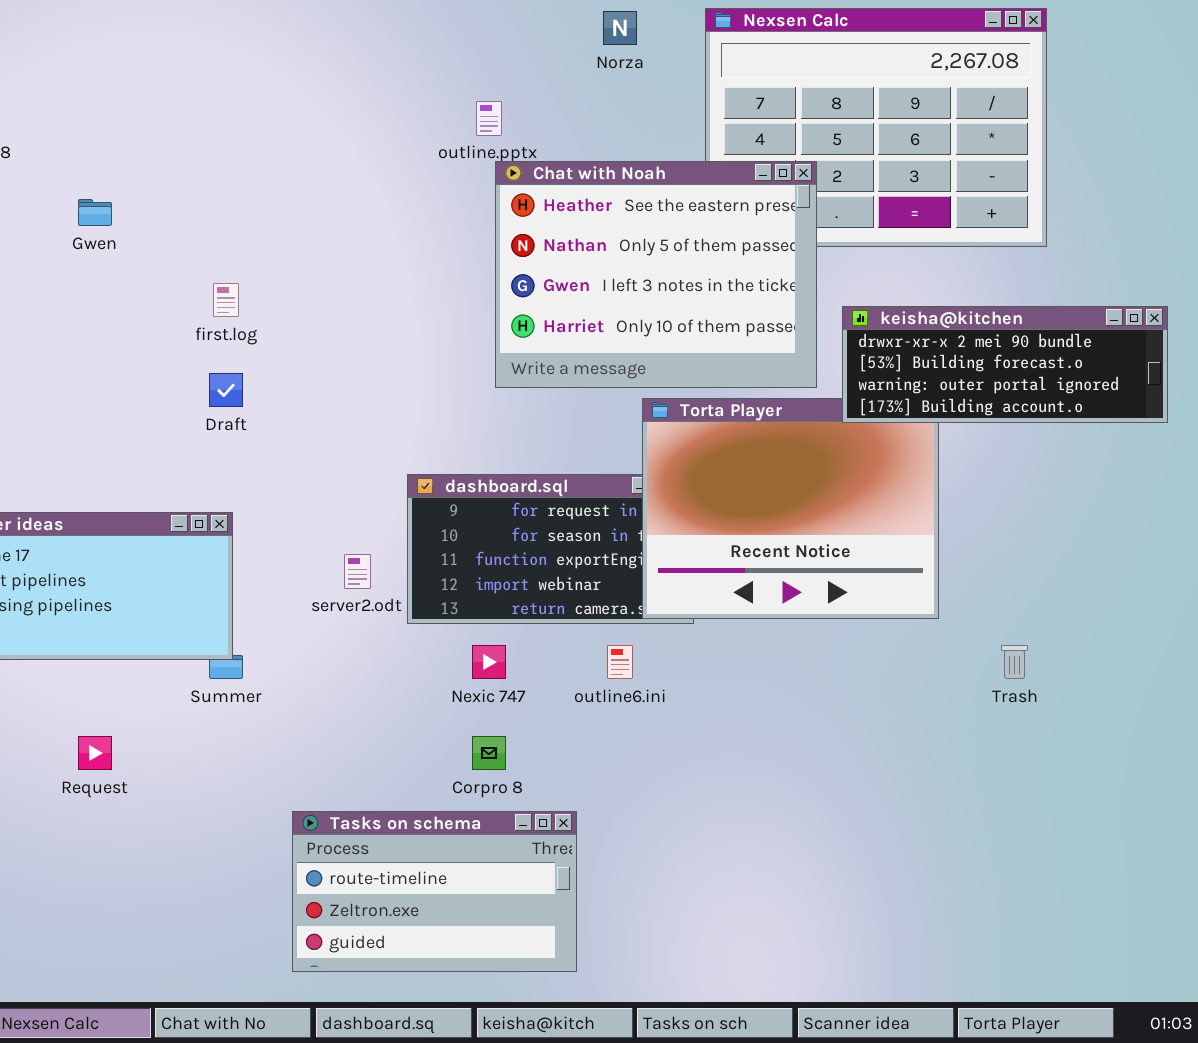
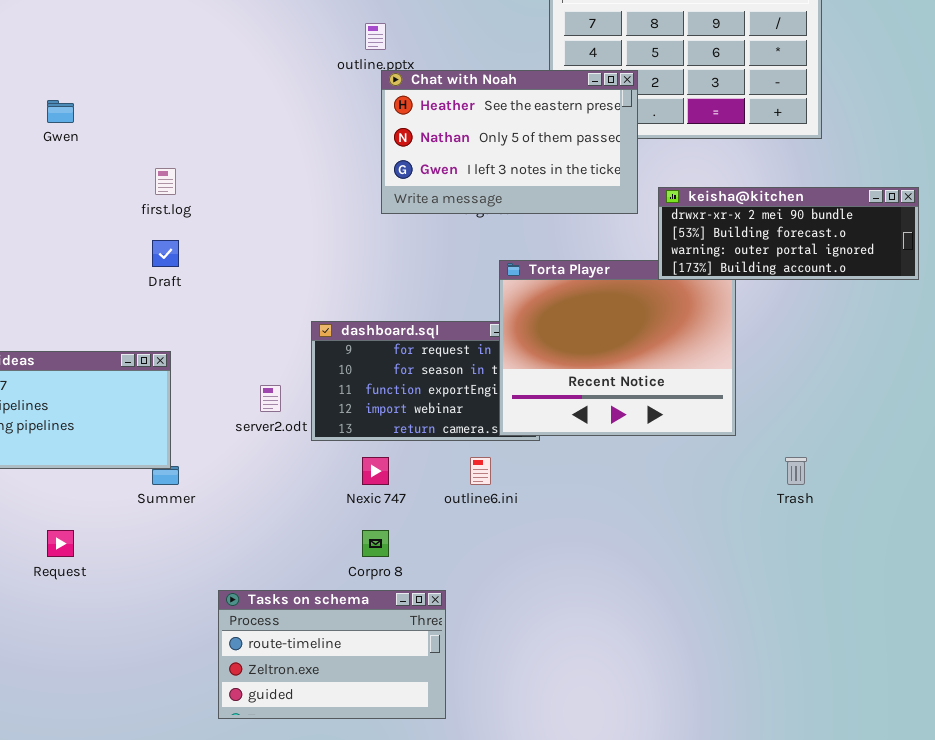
Chat with Noah: [495,161,817,388] -> [381,70,638,214], resized

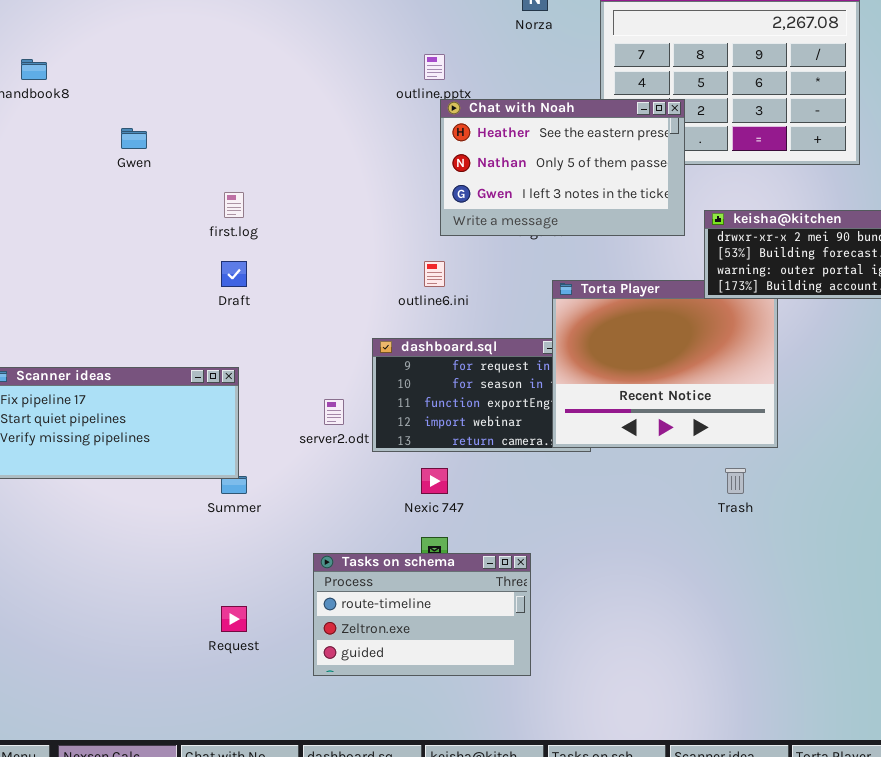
outline6.ini: [470,457,491,485] -> [424,261,445,287], moved
Trash: [785,457,807,485] -> [725,468,746,494], moved
Request: [47,530,74,557] -> [221,606,247,632], moved
Tasks on schema: [218,590,446,719] -> [313,553,531,676], moved

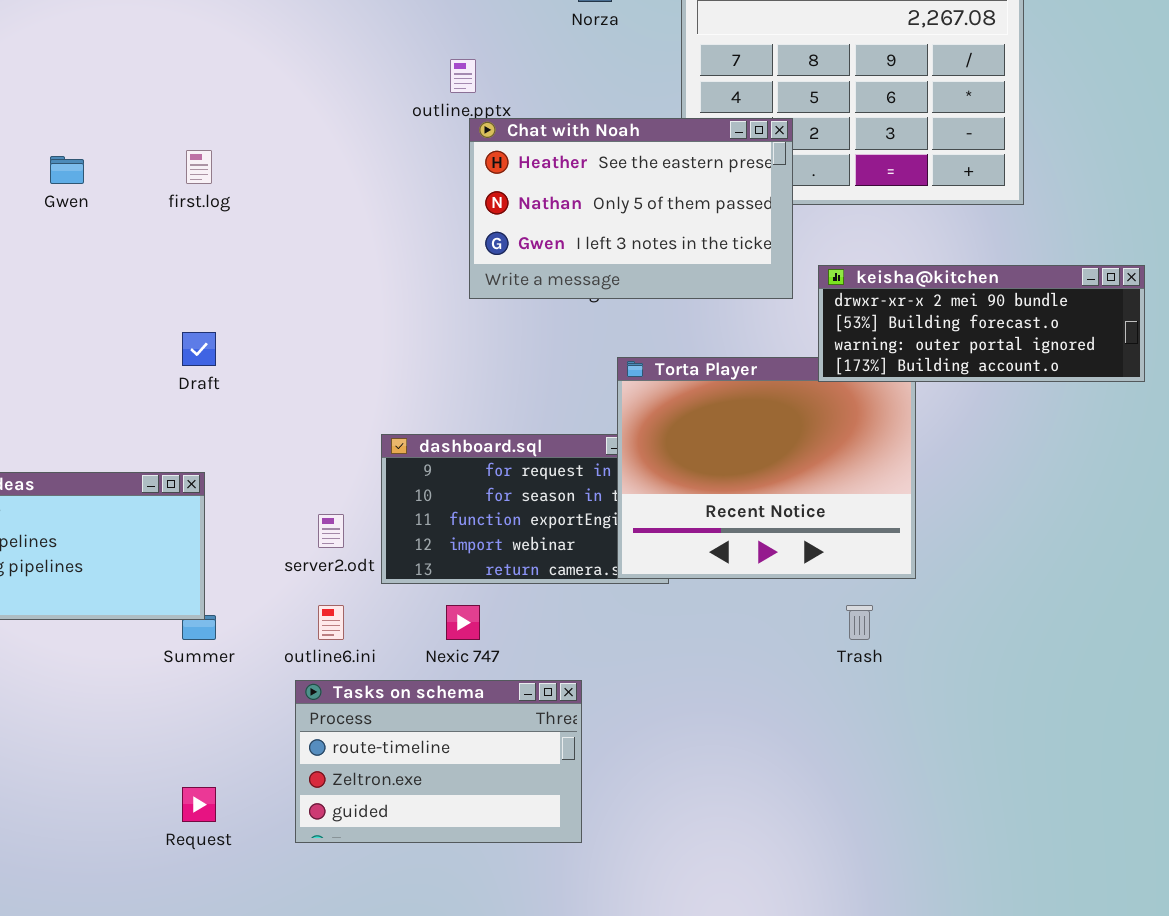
first.log: [224,192,244,218] -> [186,150,212,184], moved
outline6.ini: [424,261,445,287] -> [318,605,344,640], moved
Tasks on schema: [313,553,531,676] -> [295,680,582,843], moved

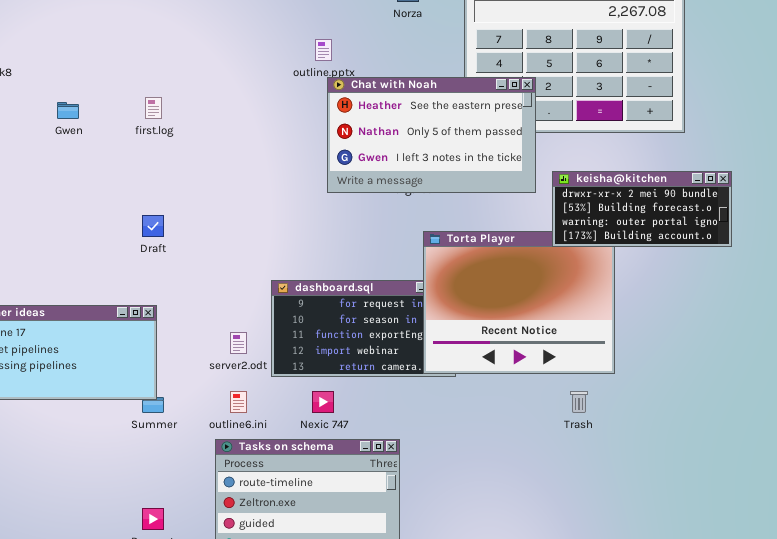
keisha@kitchen: [818,265,1145,382] -> [552,171,732,247], resized

